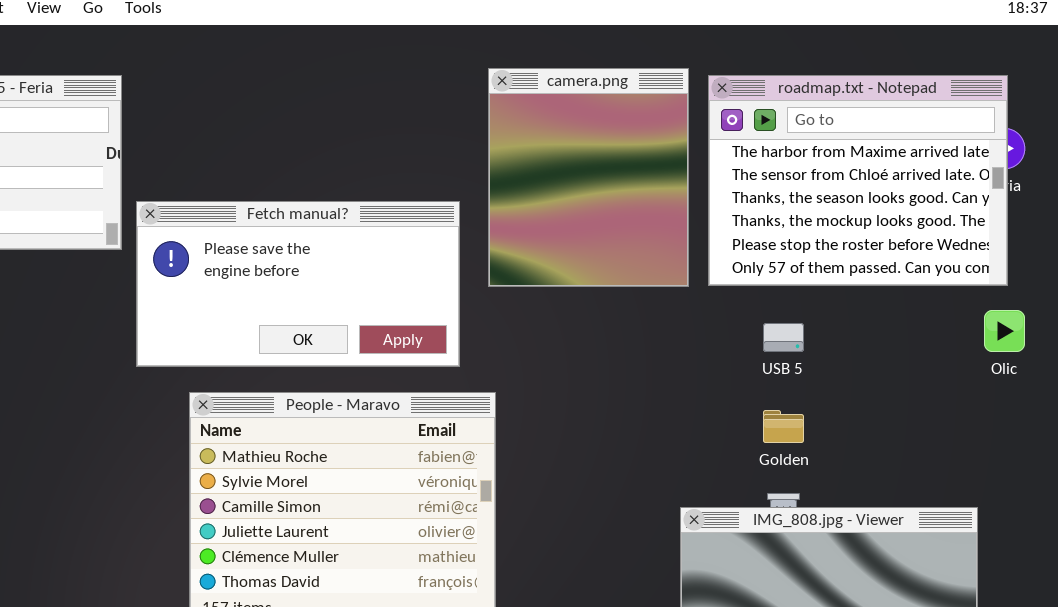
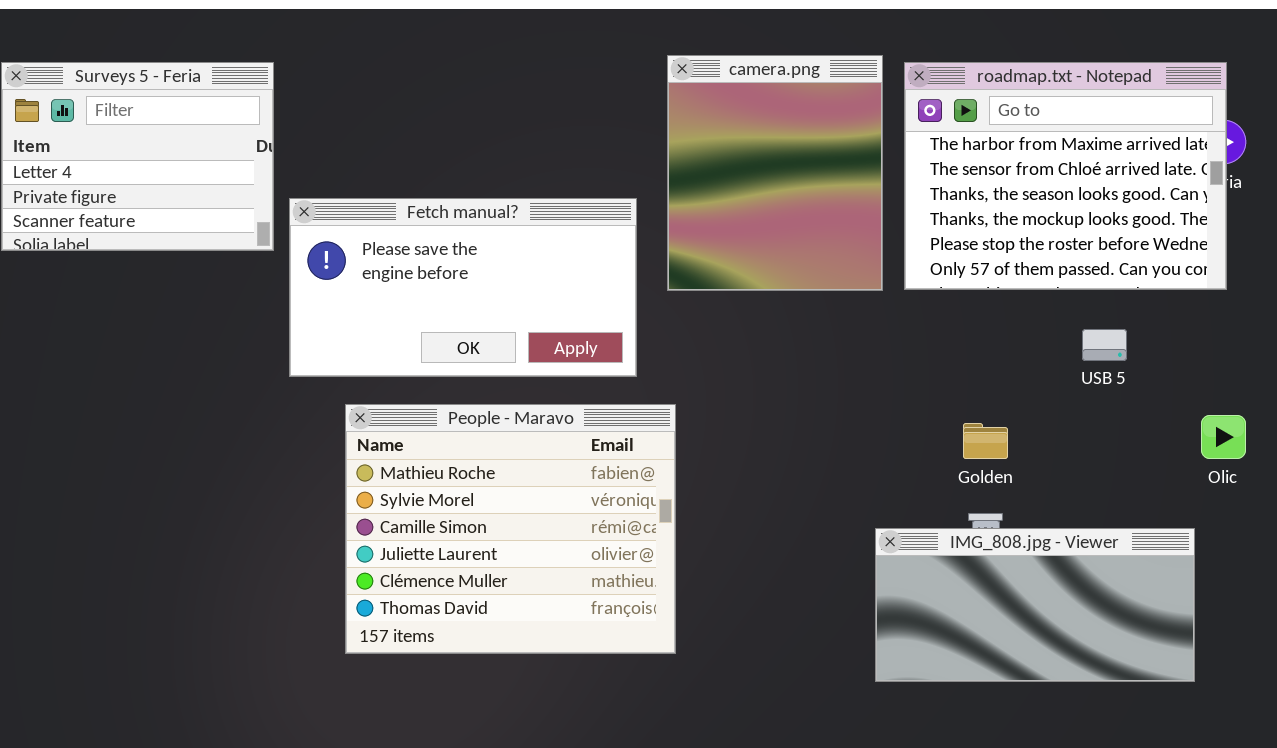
Olic: [984,310,1025,352] -> [1201,415,1246,459], moved
USB 5: [763,323,804,352] -> [1082,329,1127,361], moved

